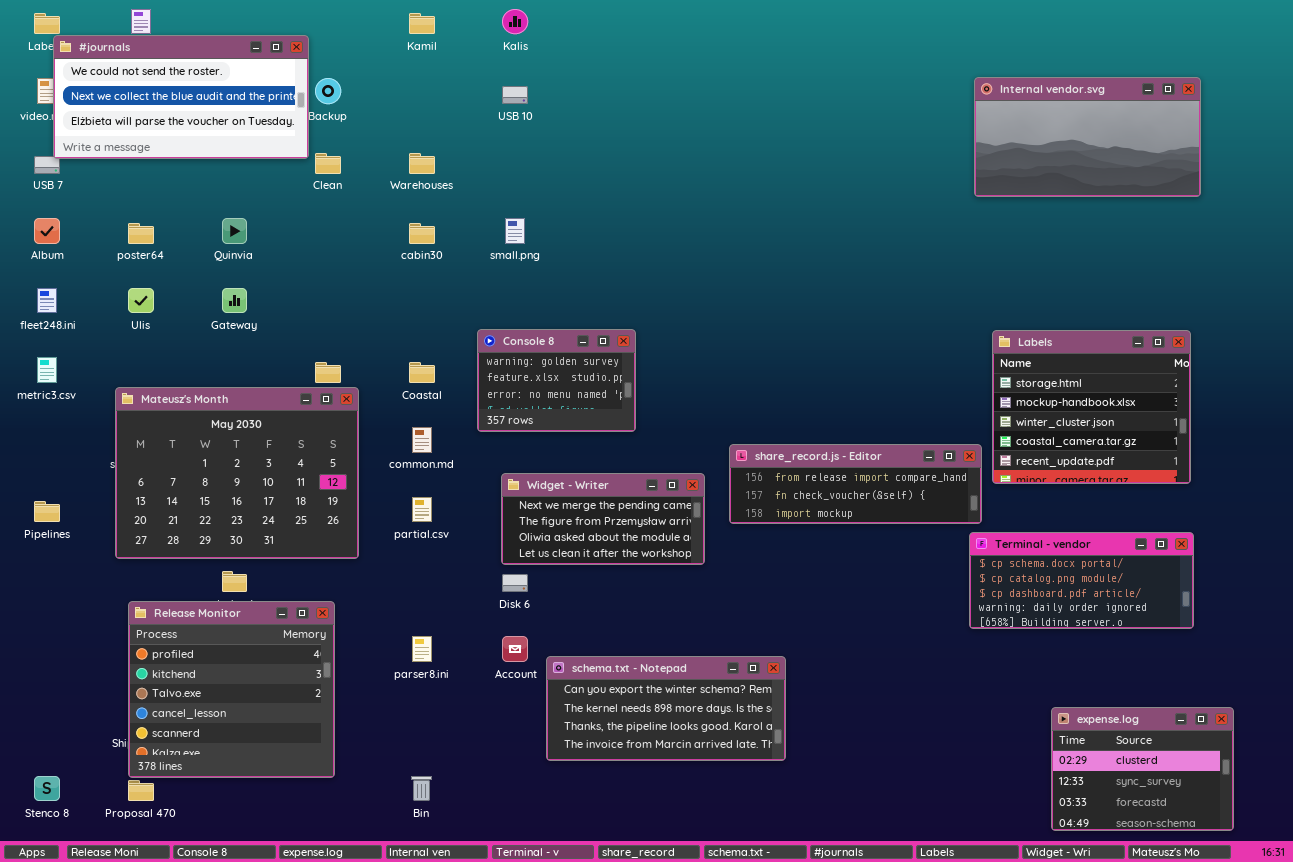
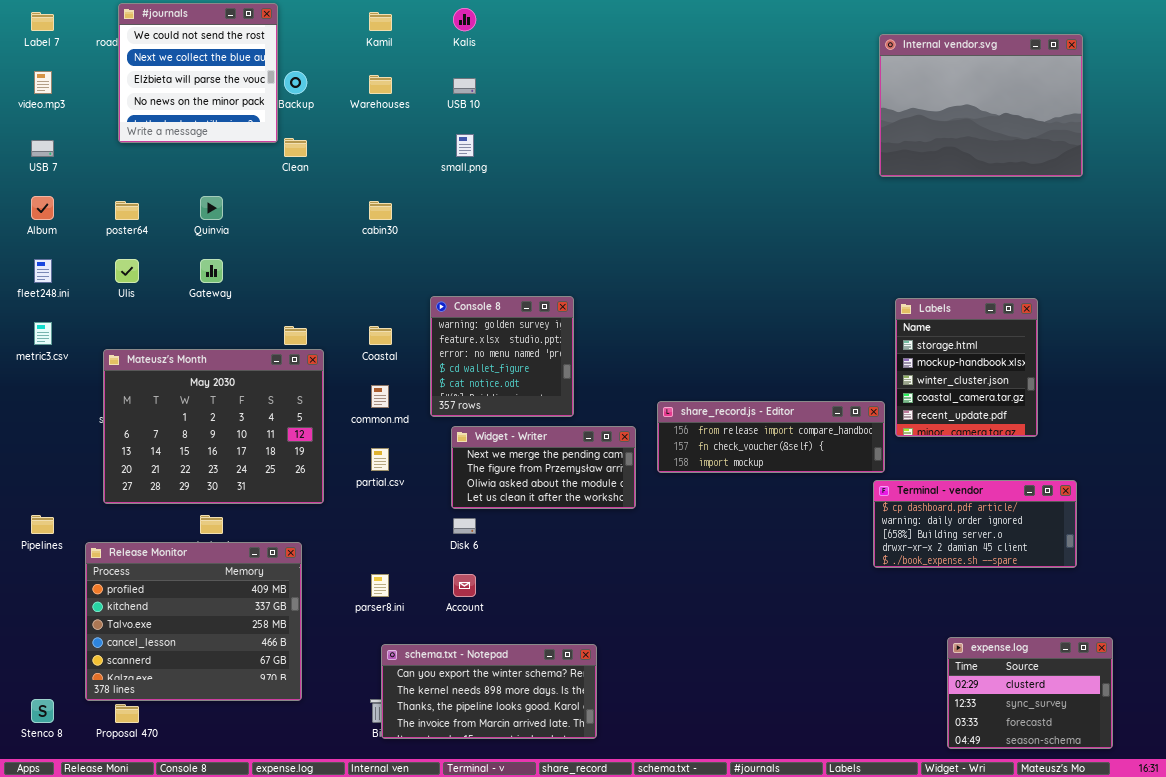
#journals: [53,35,309,159] -> [118,3,278,143], resized
Internal vendor.svg: [974,77,1201,197] -> [879,34,1083,177], resized
Warehouses: [409,153,435,174] -> [369,75,392,94], moved
small.png: [505,218,525,244] -> [456,134,474,157], moved
Console 8: [477,329,636,432] -> [430,296,574,417], resized
Labels: [992,330,1191,484] -> [895,298,1038,437], resized
Pipelines: [34,501,60,522] -> [31,515,54,534], moved
Terminal - vendor: [969,532,1194,629] -> [873,480,1077,568], scrolled down 2 rows
Release Monitor: [128,601,335,778] -> [85,542,302,701], resized
schema.txt - Notepad: [546,656,786,761] -> [381,644,597,739], moved

